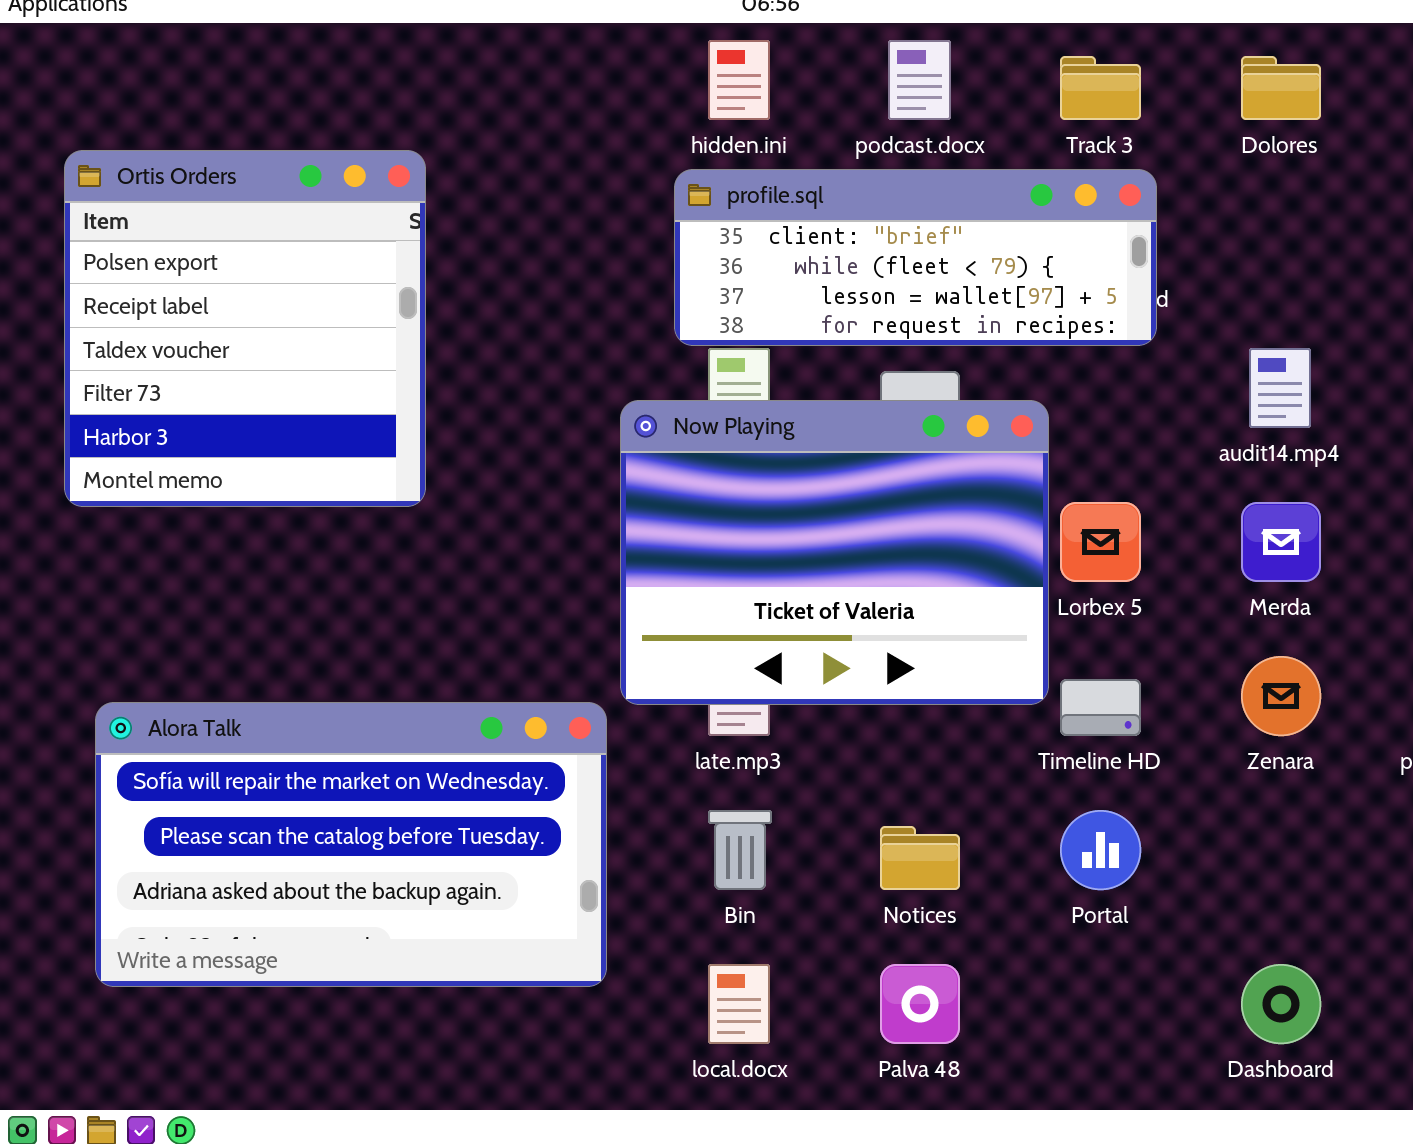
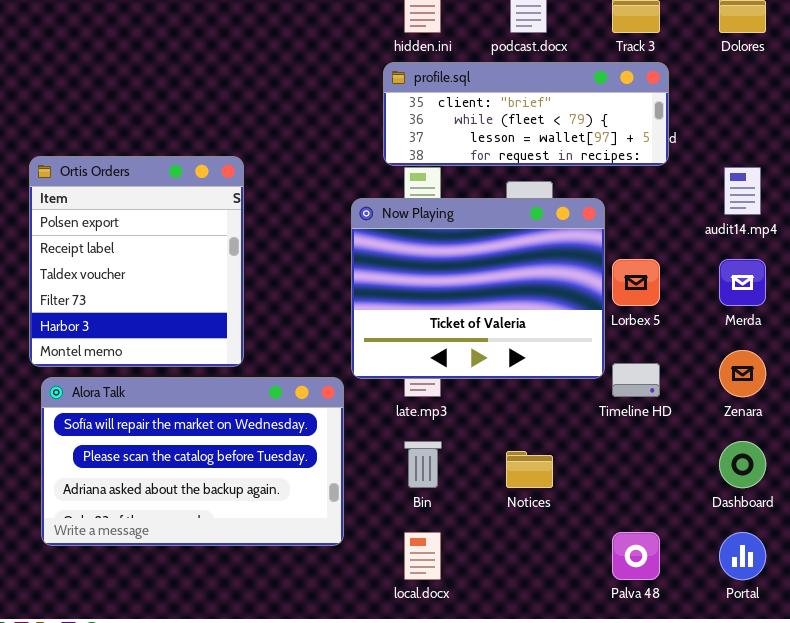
Ortis Orders: [64,150,426,507] -> [29,156,244,367], moved
Portal: [1060,810,1141,890] -> [719,532,766,580], moved
Palva 48: [880,964,960,1044] -> [612,532,660,580], moved
Dashboard: [1241,964,1321,1044] -> [719,441,766,488], moved

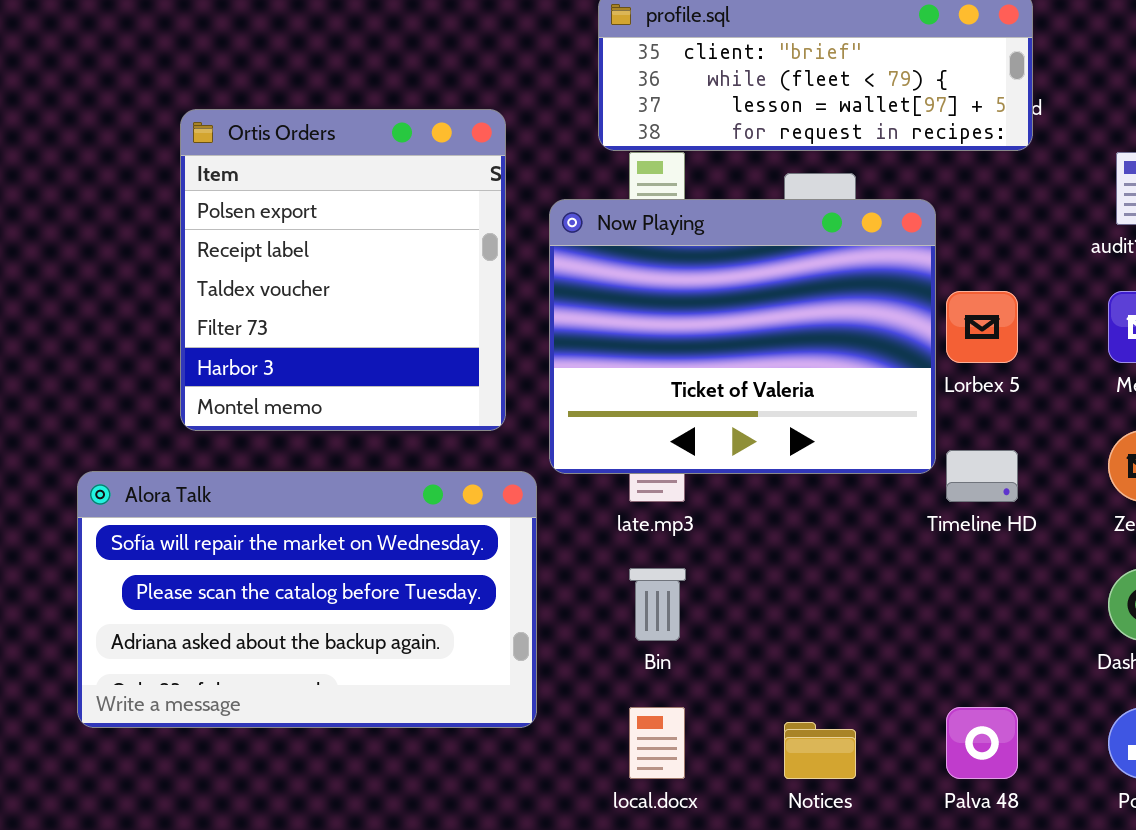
Ortis Orders: [29,156,244,367] -> [180,109,506,431], moved
Notices: [506,451,553,488] -> [784,722,856,779], moved

